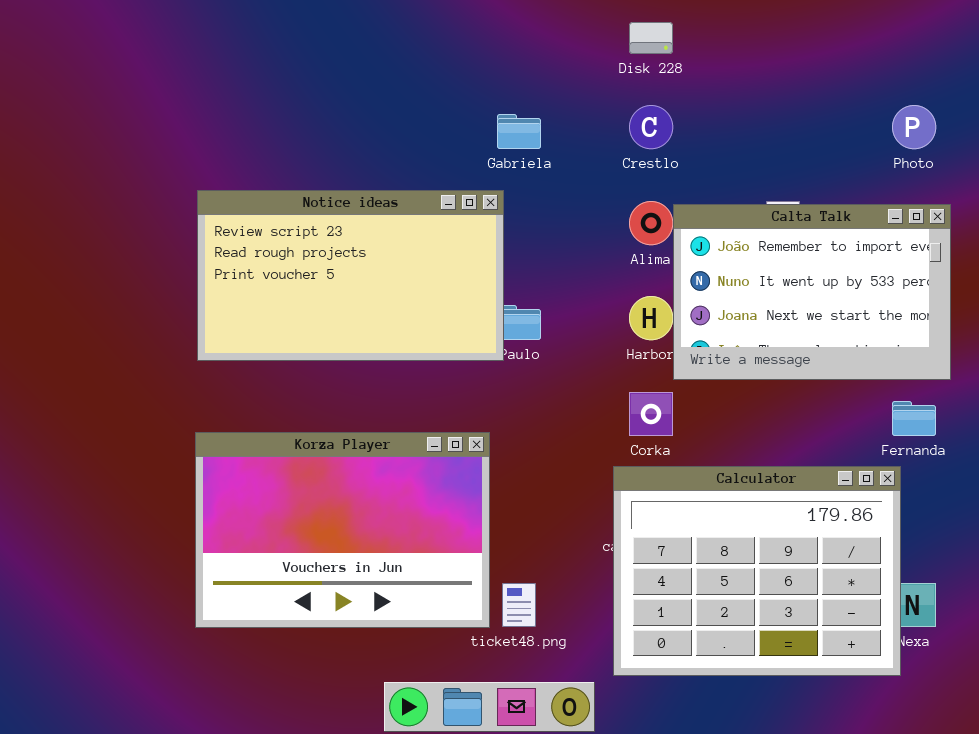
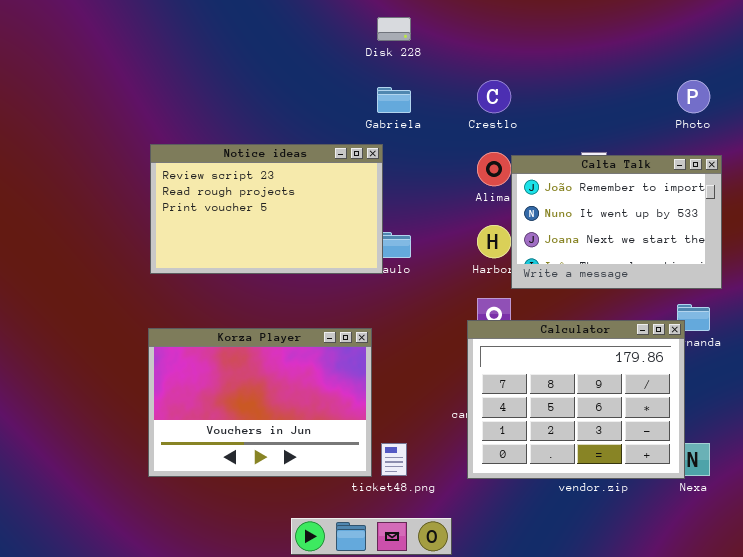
Disk 228: [629,22,673,54] -> [377,17,411,41], moved
Calculator: [613,466,901,676] -> [467,320,685,479], moved

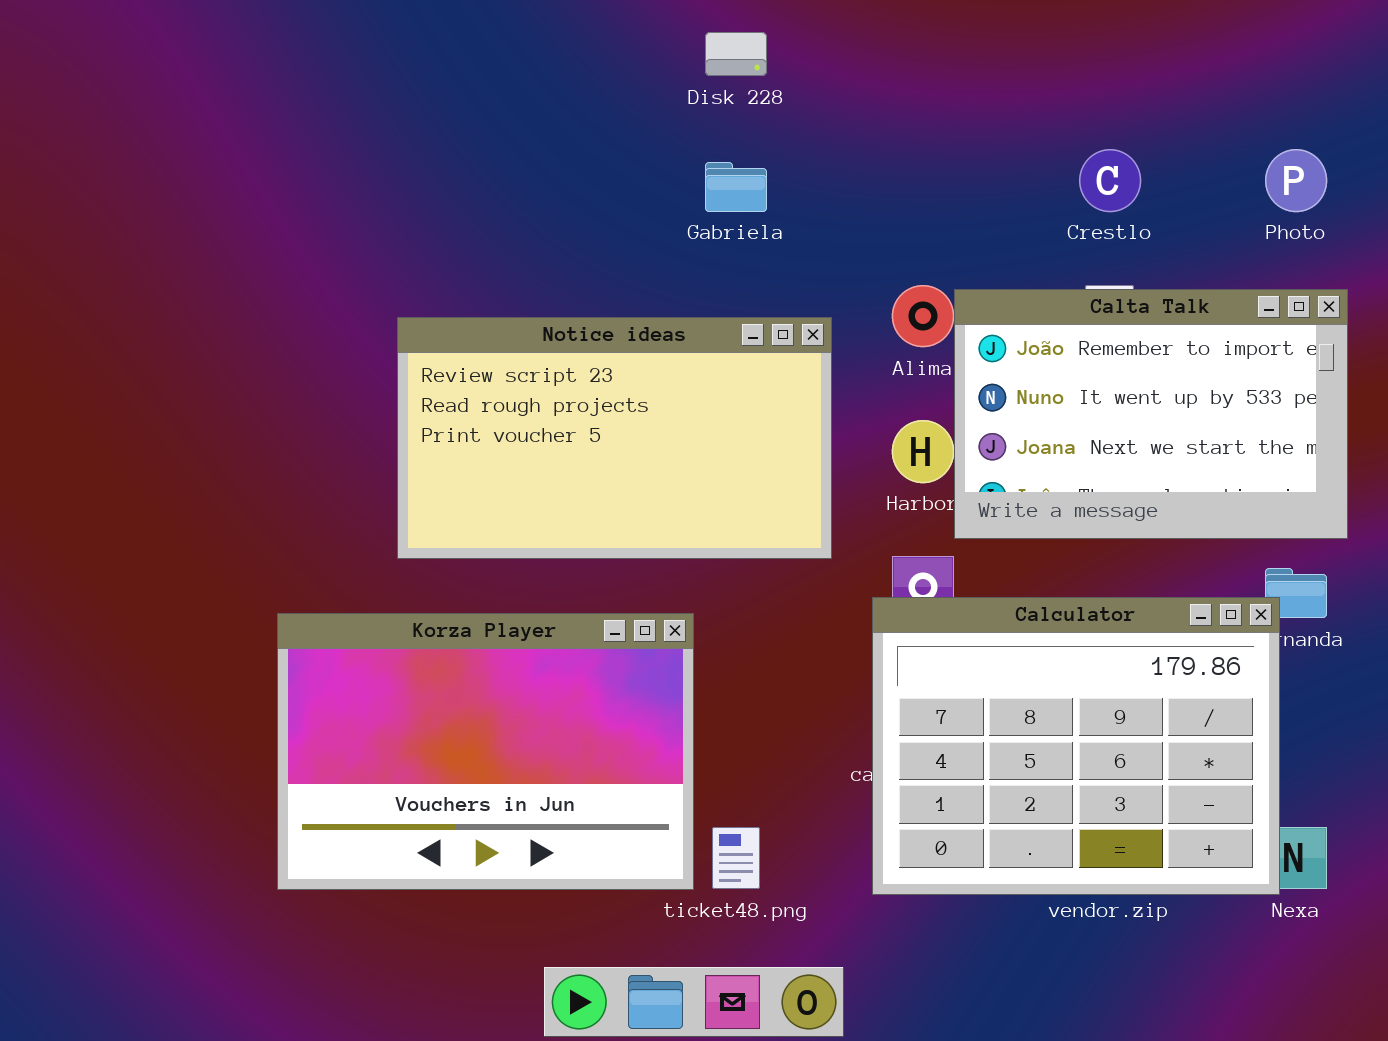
Crestlo: [477,80,511,113] -> [1079,149,1141,212], moved
Notice ideas: [150,144,383,274] -> [397,317,832,559], moved

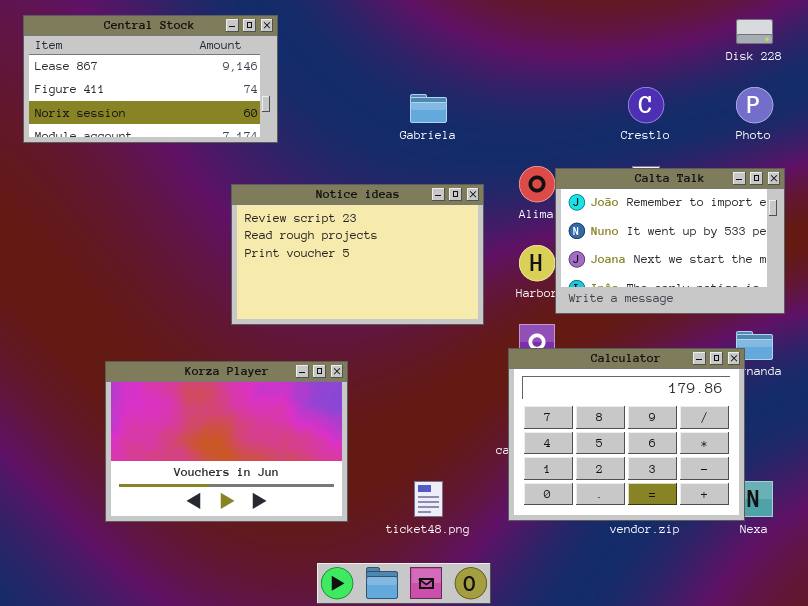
Central Stock: none -> [23,15,278,143], opened
Disk 228: [705,32,767,76] -> [736,19,773,44], moved
Korza Player: [277,613,694,890] -> [105,361,348,522], moved

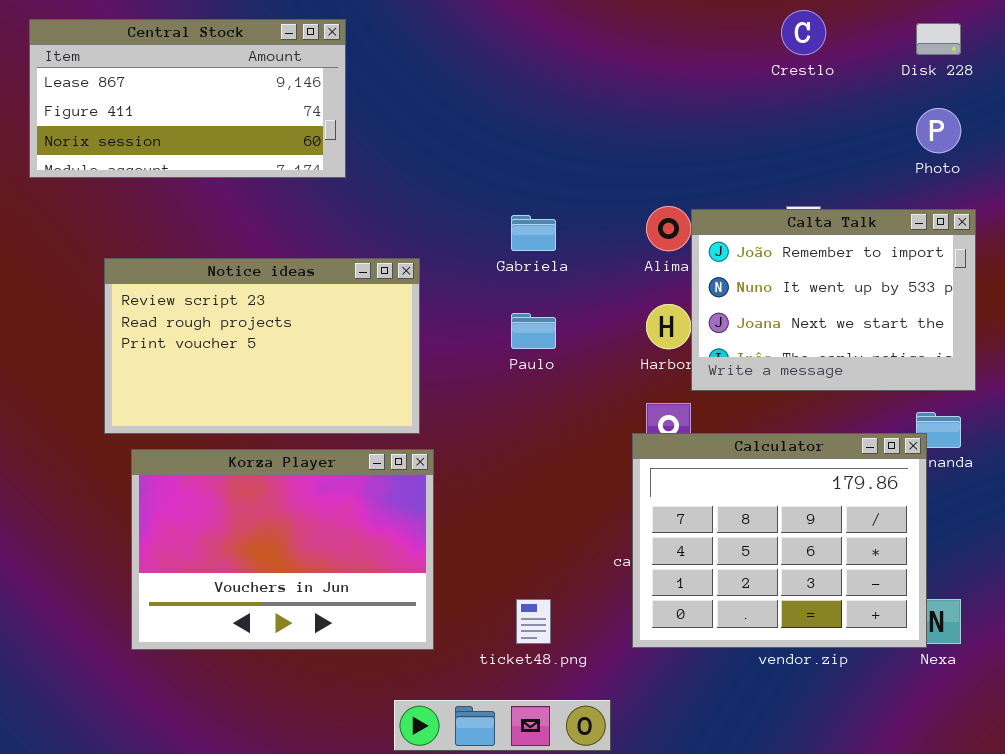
Crestlo: [628,87,664,123] -> [781,10,826,55], moved
Gabriela: [410,94,447,123] -> [511,215,556,251], moved
Notice ideas: [231,184,484,325] -> [104,258,420,434], moved

